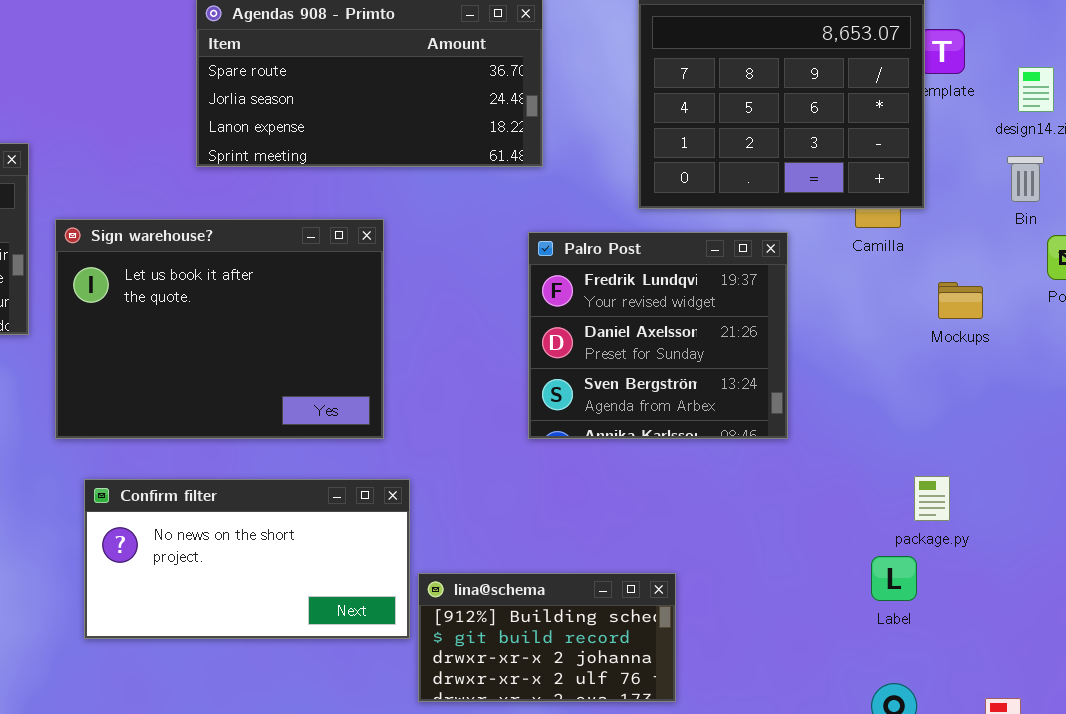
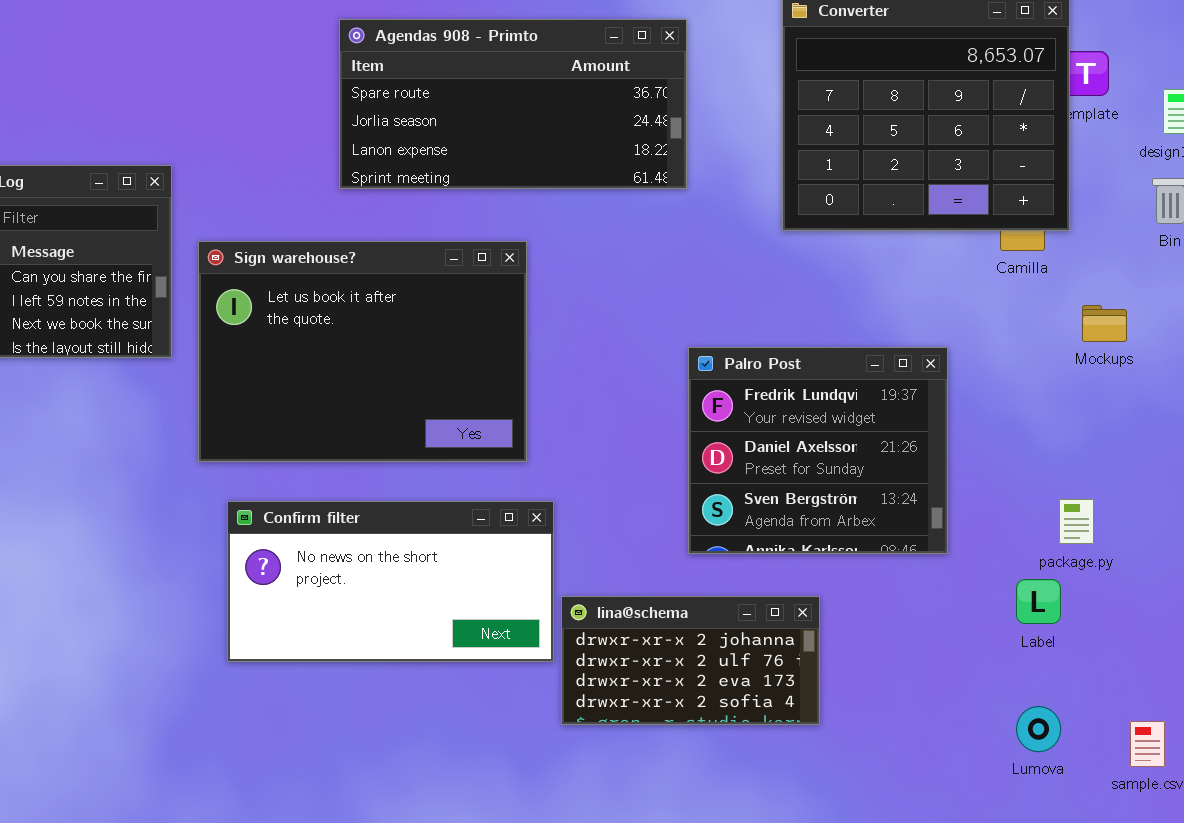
Palro Post: [528,232,788,439] -> [688,347,948,554], moved
lina@schema: [418,573,676,702] -> [561,596,820,725], scrolled down 2 rows

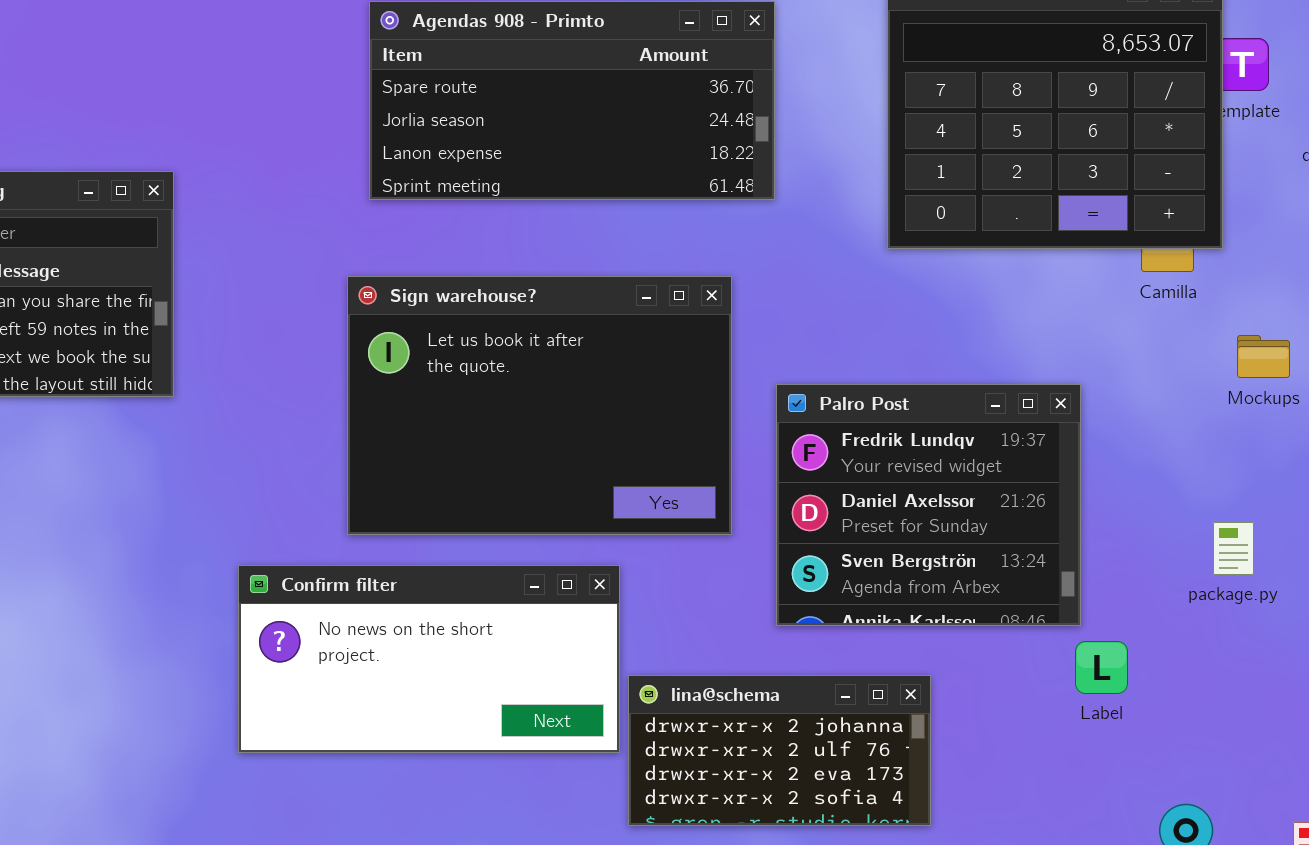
Sign warehouse?: [198,241,527,462] -> [347,276,732,535], moved
package.py: [1059,499,1094,544] -> [1213,522,1254,575], moved
Label: [1016,579,1061,624] -> [1075,641,1128,694], moved

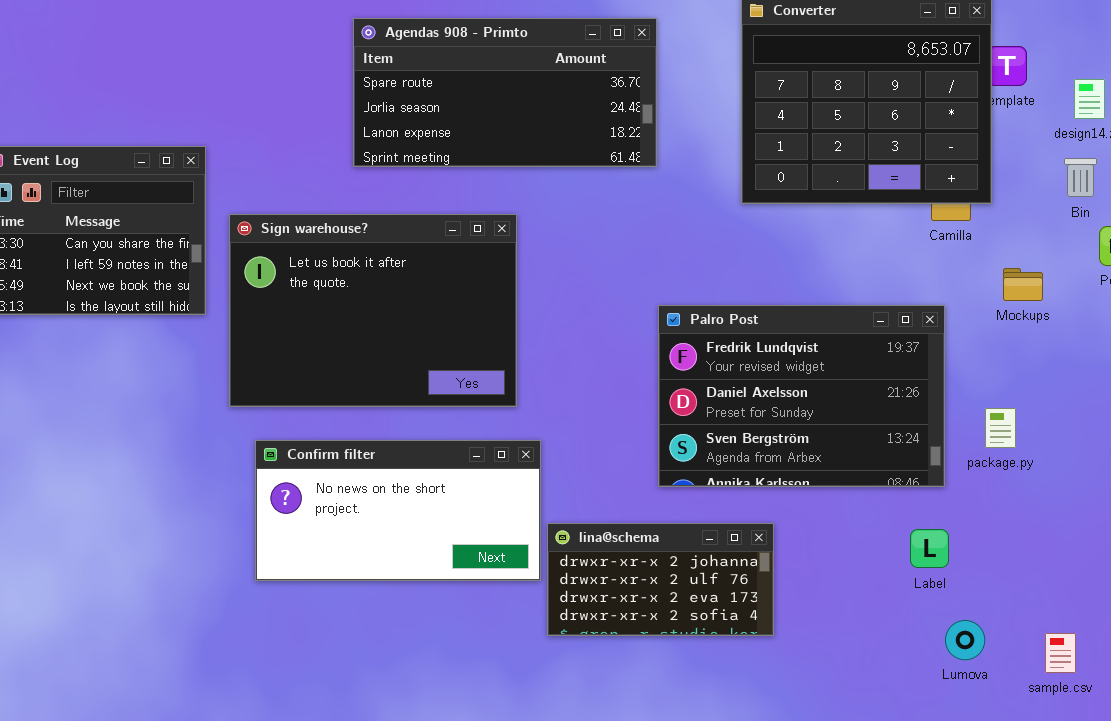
Sign warehouse?: [347,276,732,535] -> [229,214,517,407], moved
Palro Post: [776,384,1081,626] -> [658,305,945,487], resized
Label: [1075,641,1128,694] -> [910,529,949,568], moved

